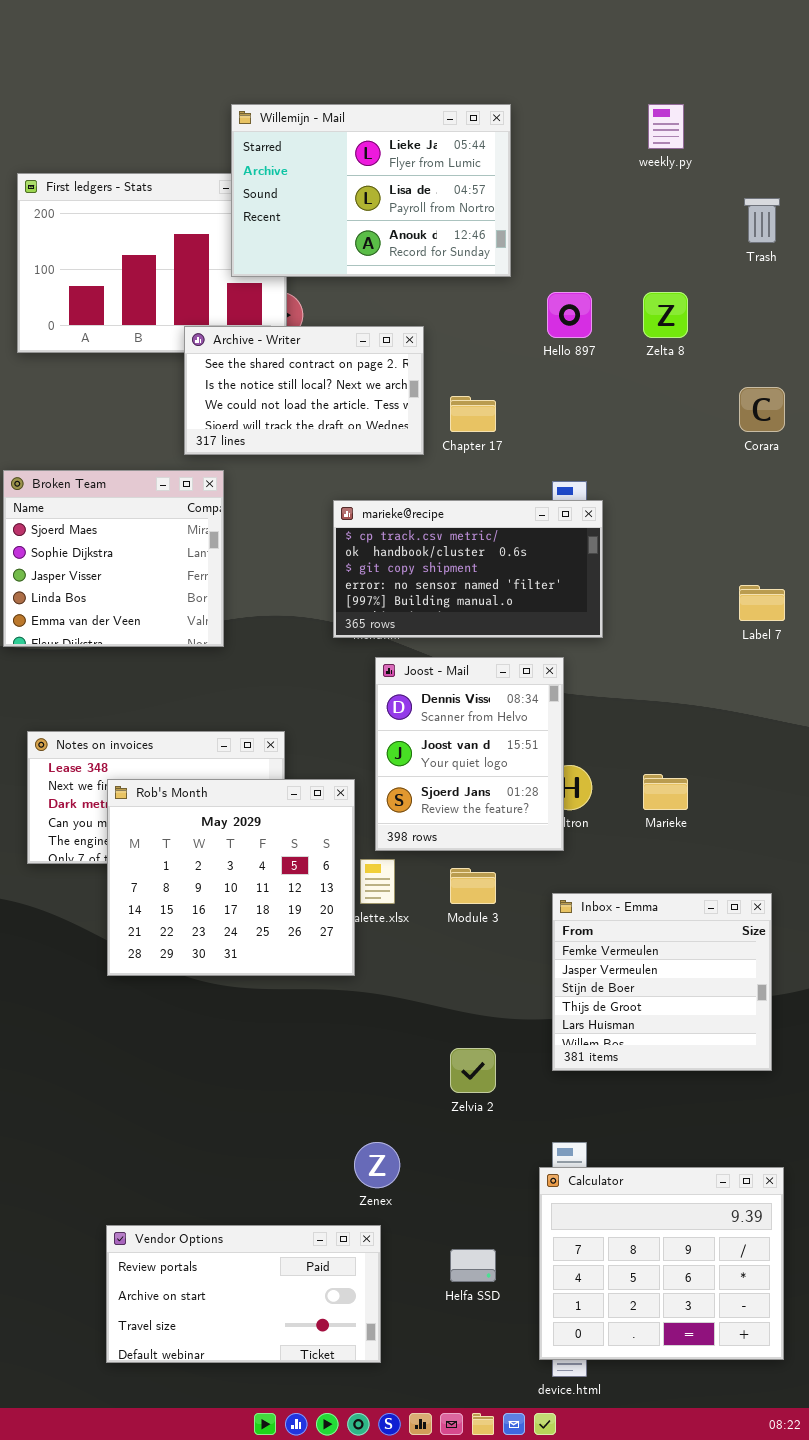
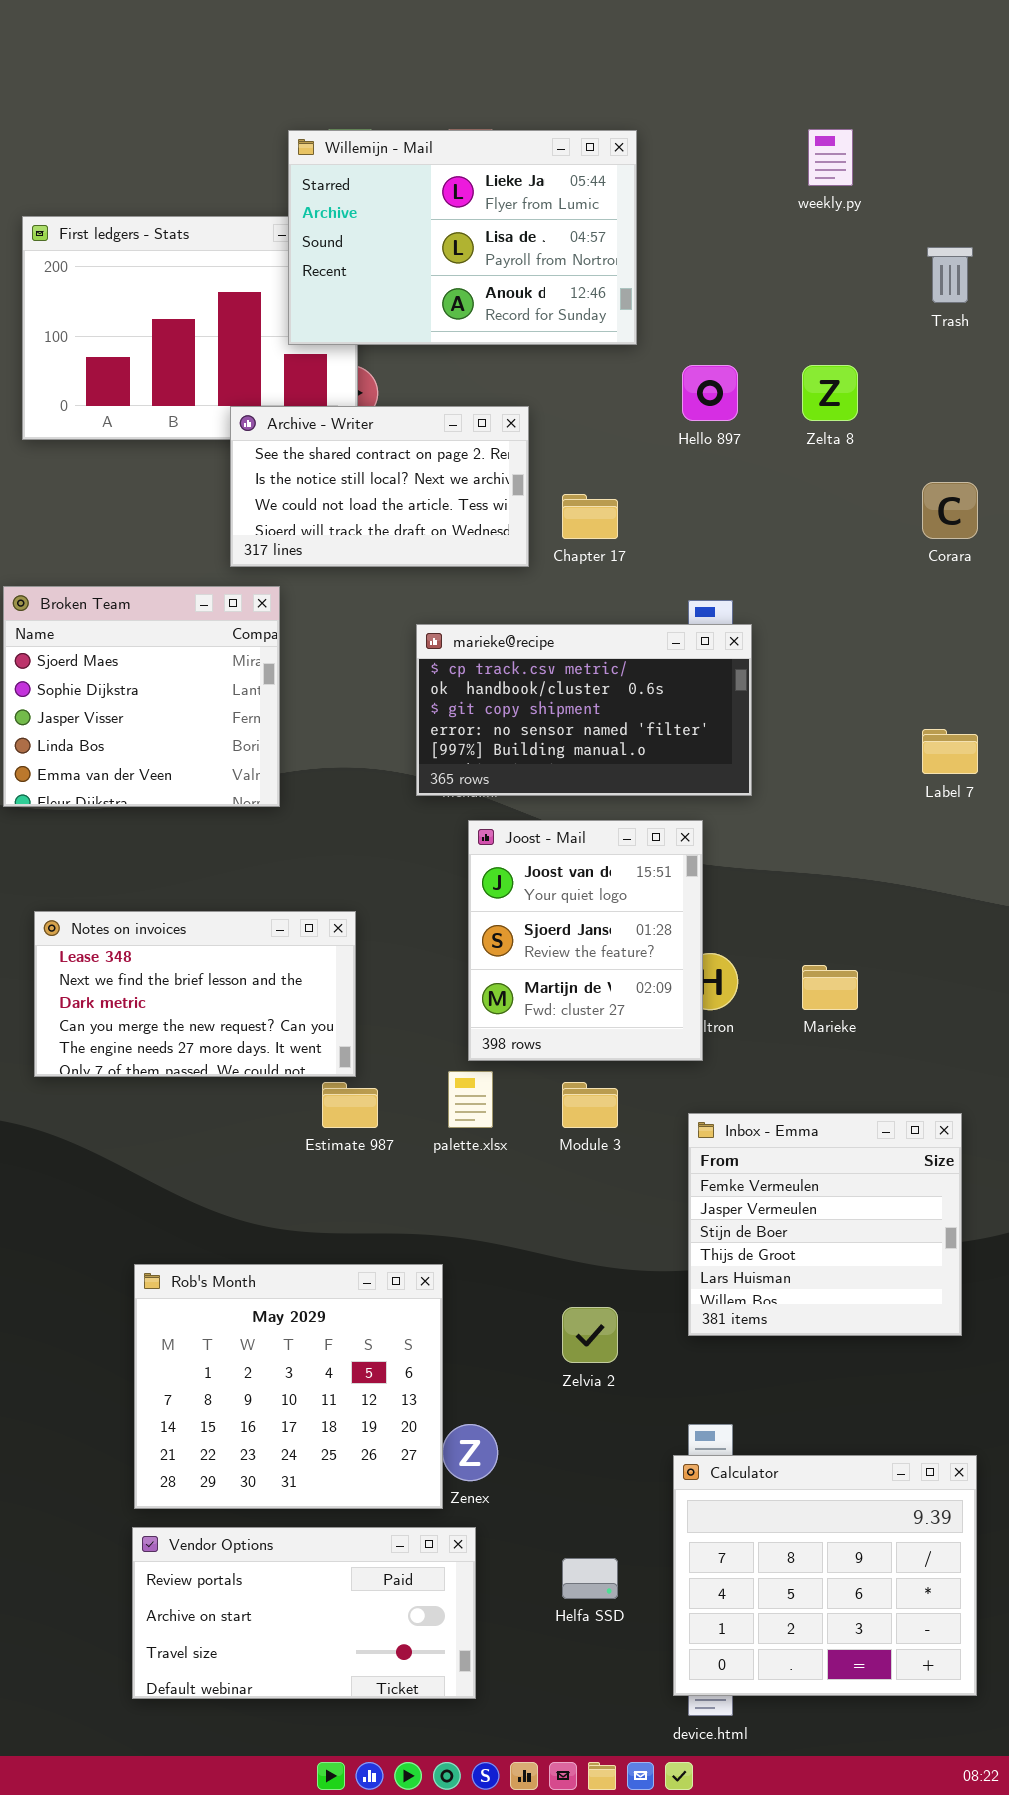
Joost - Mail: [375,657,564,851] -> [468,820,703,1061], scrolled down 1 row
Rob's Month: [107,779,355,976] -> [134,1264,443,1509], moved

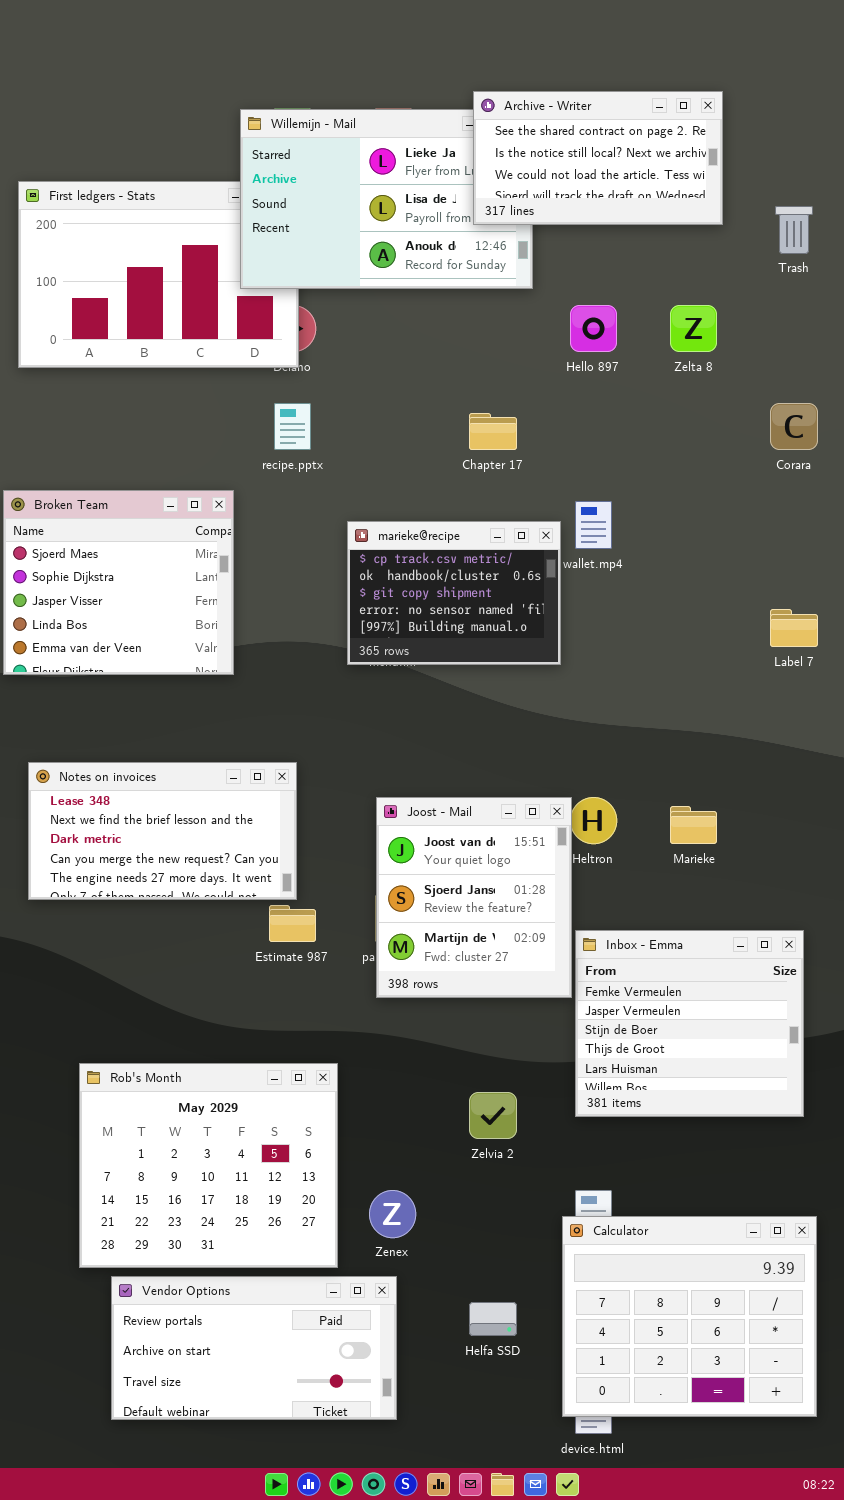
Archive - Writer: [230,406,529,567] -> [473,91,723,225], moved
marieke@recipe: [416,624,752,796] -> [347,521,561,665], resized
Joost - Mail: [468,820,703,1061] -> [376,797,572,998], moved
Rob's Month: [134,1264,443,1509] -> [79,1063,338,1268], moved

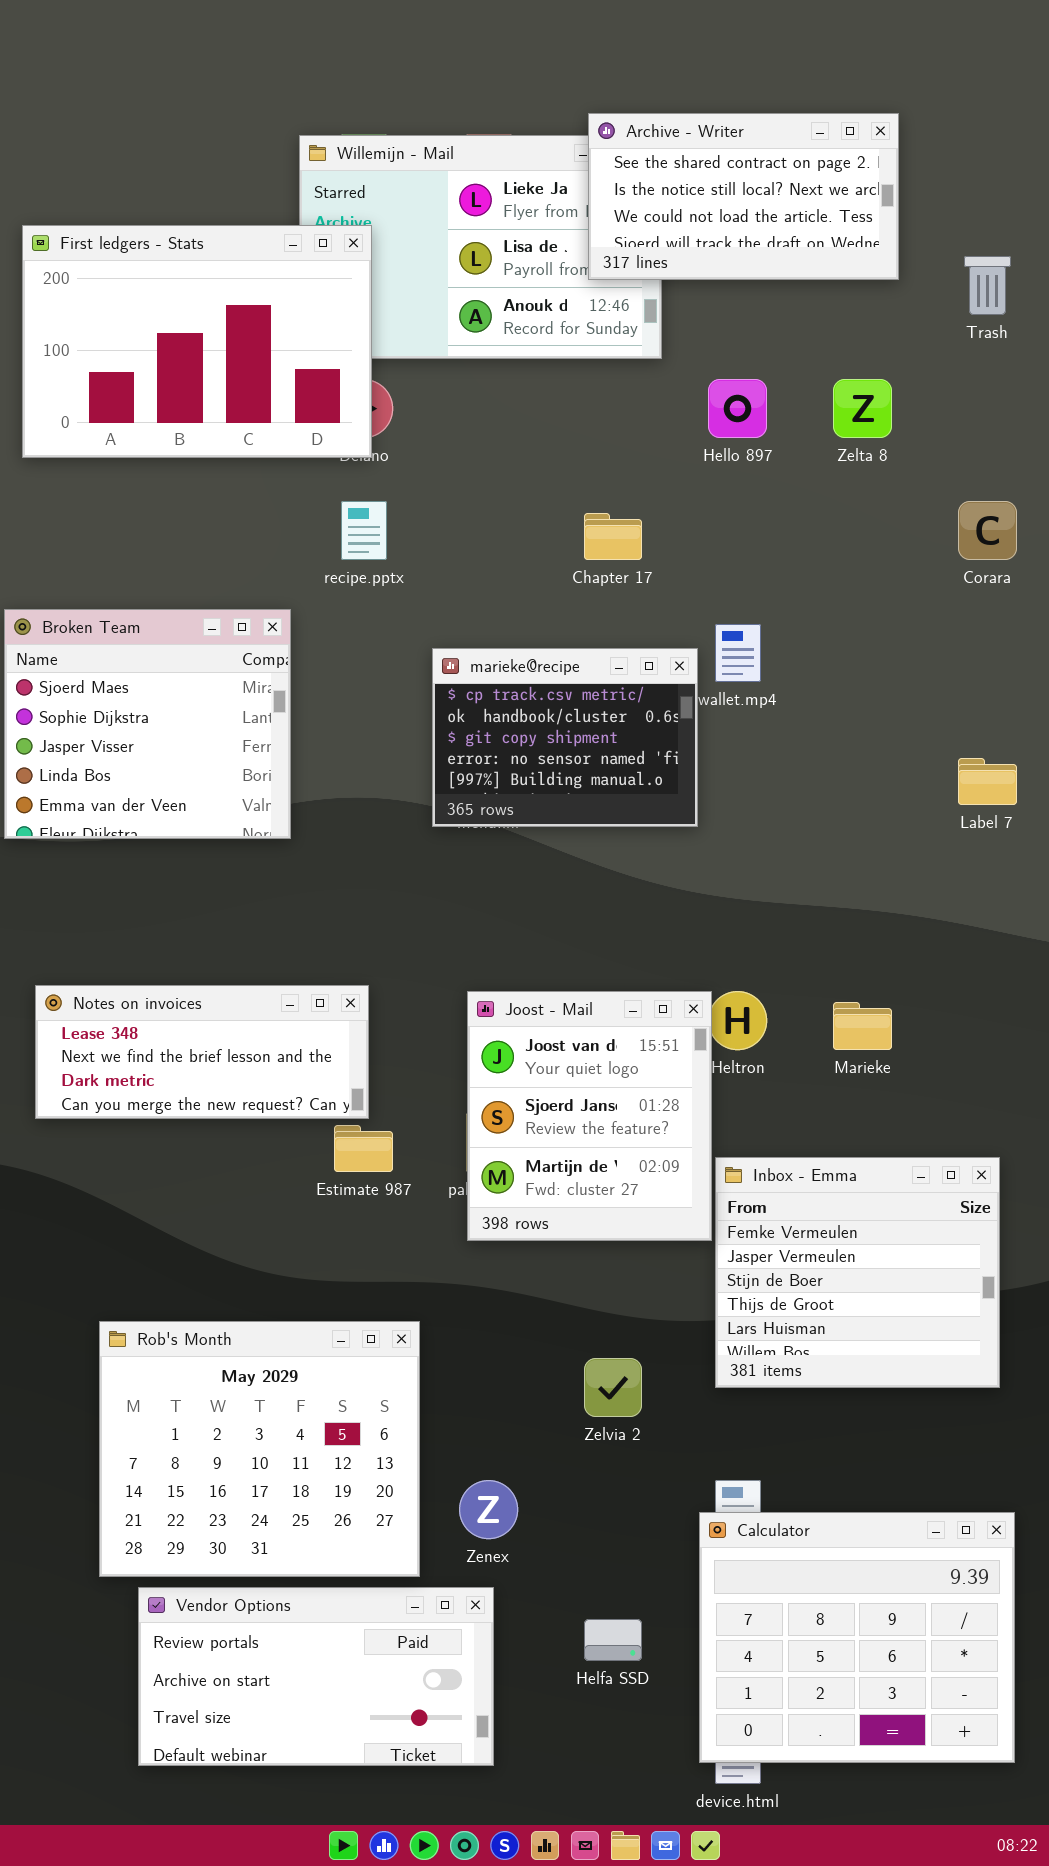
First ledgers - Stats: [18,181,299,368] -> [22,225,372,458], raised
Notes on invoices: [28,762,297,900] -> [35,985,369,1119], resized

